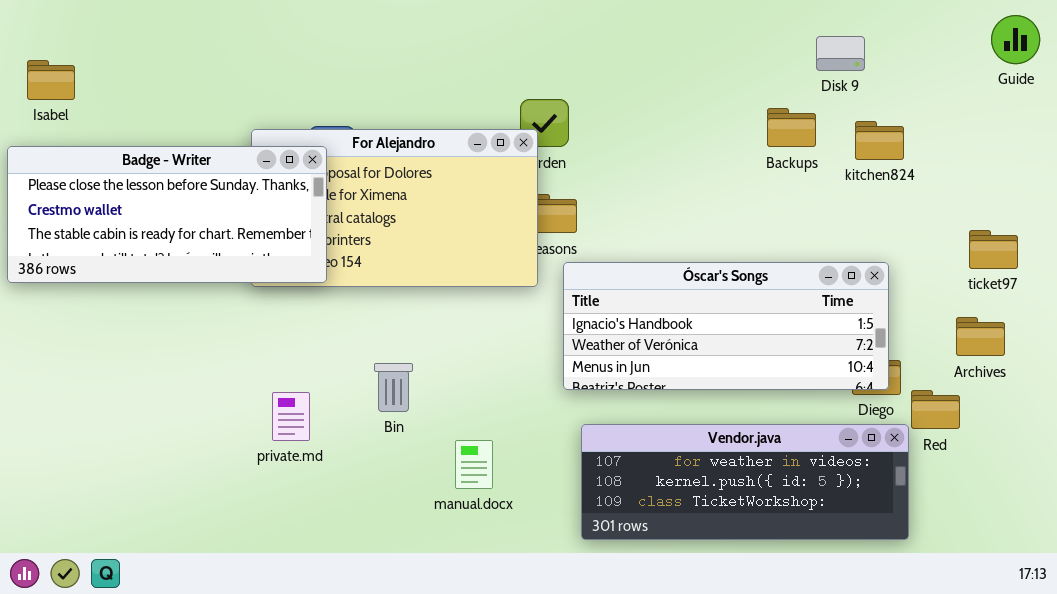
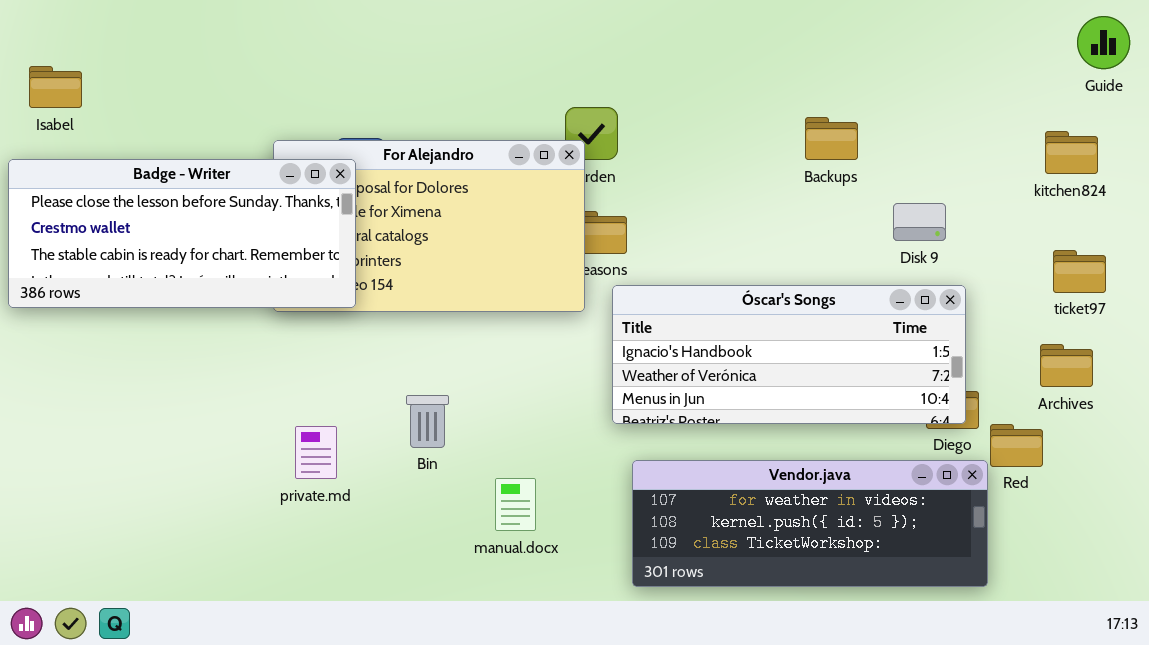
Disk 9: [816,36,865,71] -> [893,203,946,241], moved
Backups: [767,108,816,147] -> [805,117,858,160], moved
kitchen824: [855,121,904,160] -> [1045,131,1098,174], moved

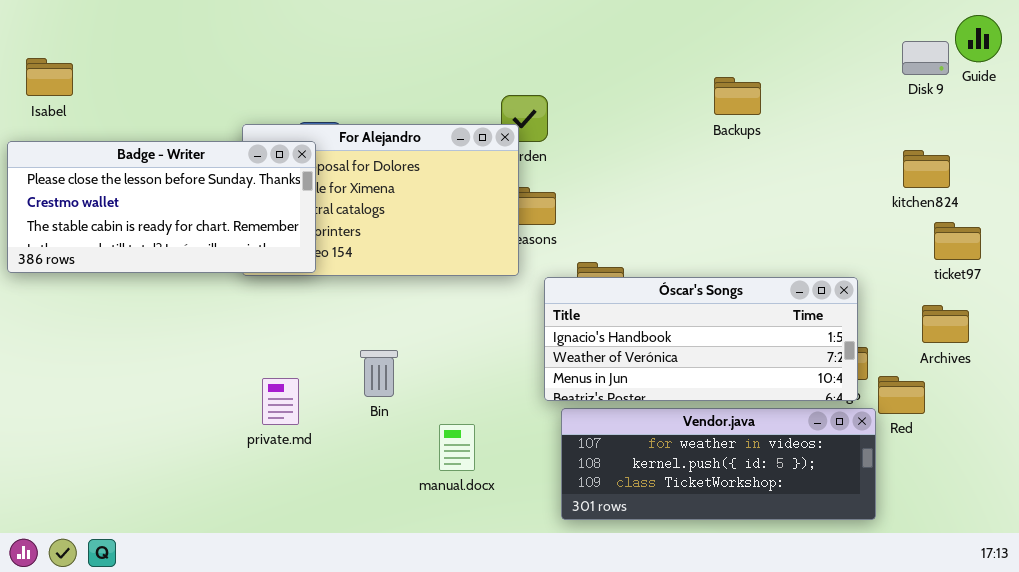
Backups: [805,117,858,160] -> [714,77,761,115], moved
kitchen824: [1045,131,1098,174] -> [903,150,950,188], moved
Disk 9: [893,203,946,241] -> [902,41,949,75], moved
Óscar's Songs: [612,285,966,424] -> [544,277,858,401], moved

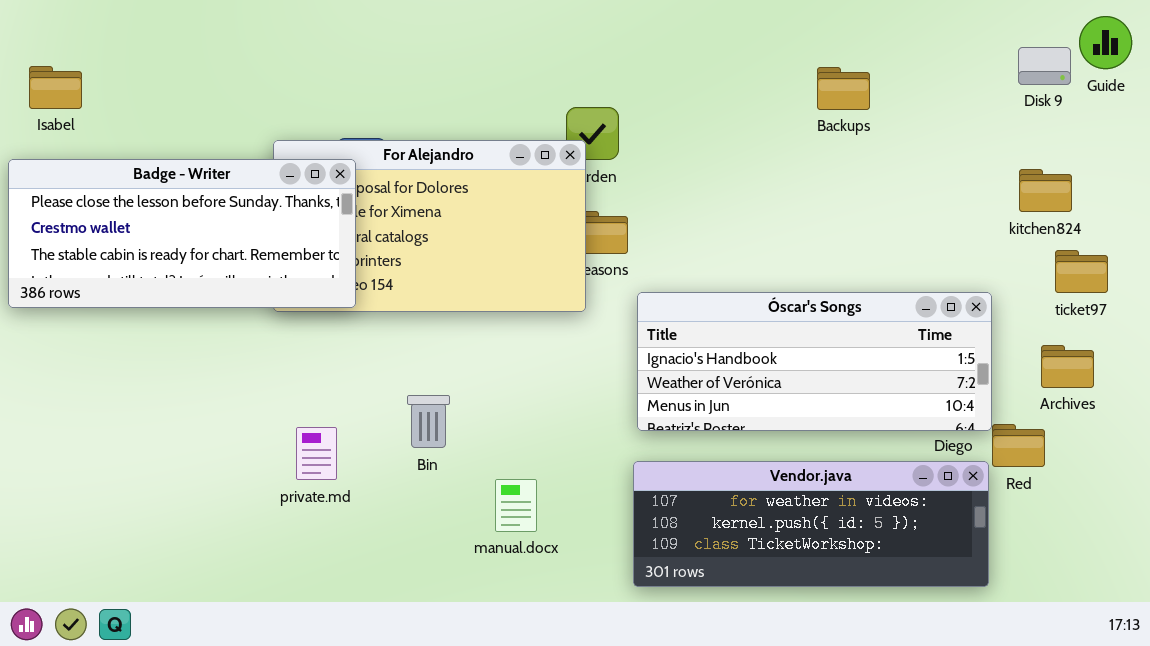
Backups: [714,77,761,115] -> [817,67,870,110], moved
Óscar's Songs: [544,277,858,401] -> [637,292,992,431], moved

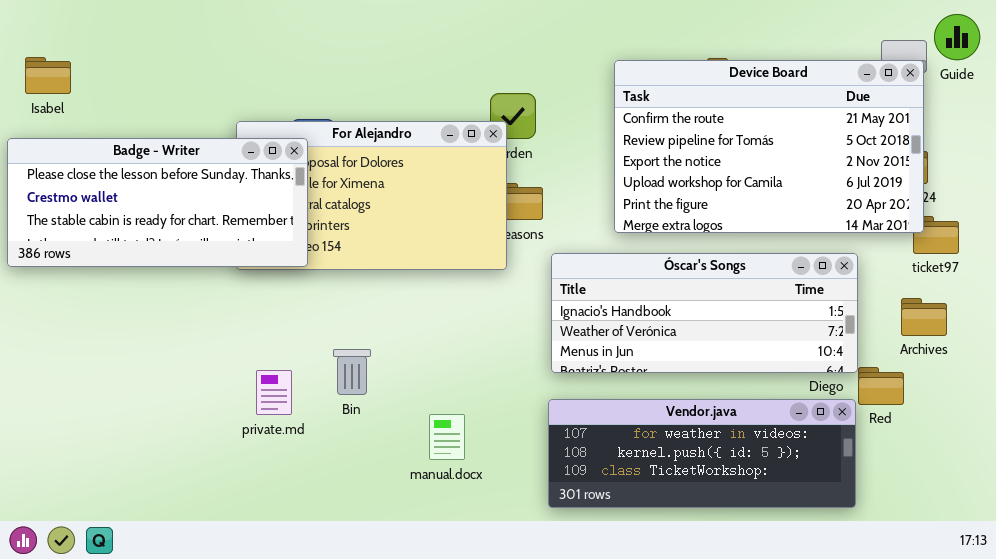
Device Board: none -> [614,60,924,233], opened
Bin: [407,395,450,448] -> [333,349,371,395], moved

